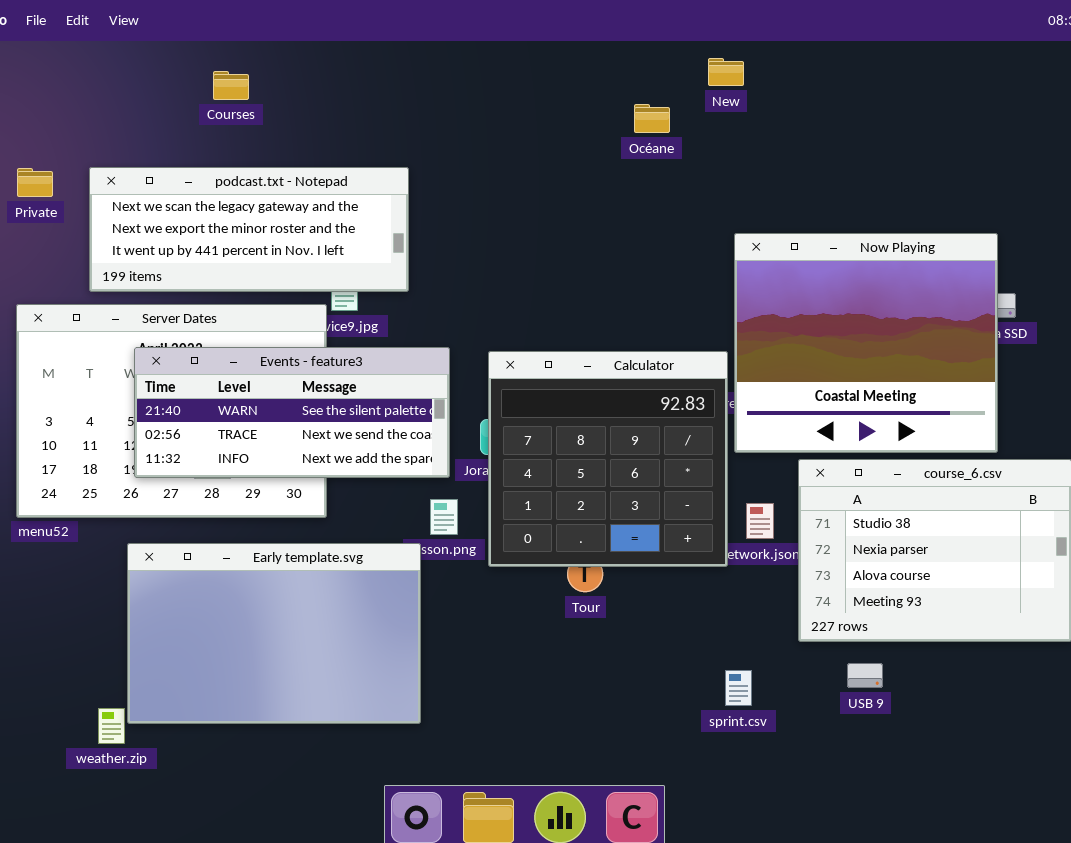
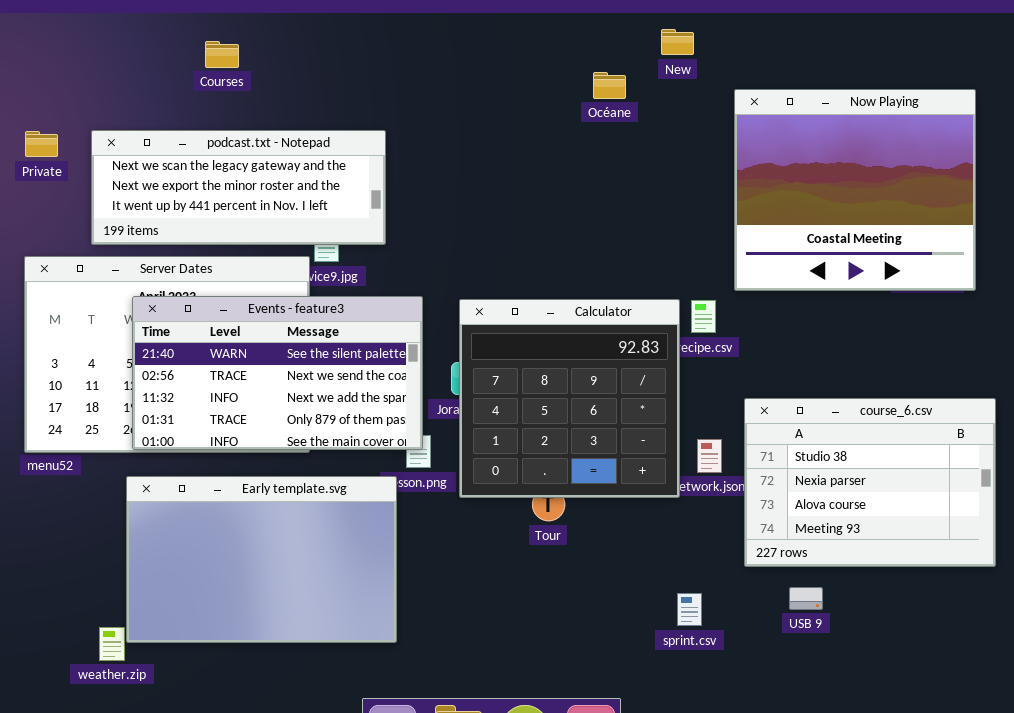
Now Playing: [734,233,998,453] -> [734,89,976,291], moved
Events - feature3: [134,347,450,478] -> [132,296,423,450], resized

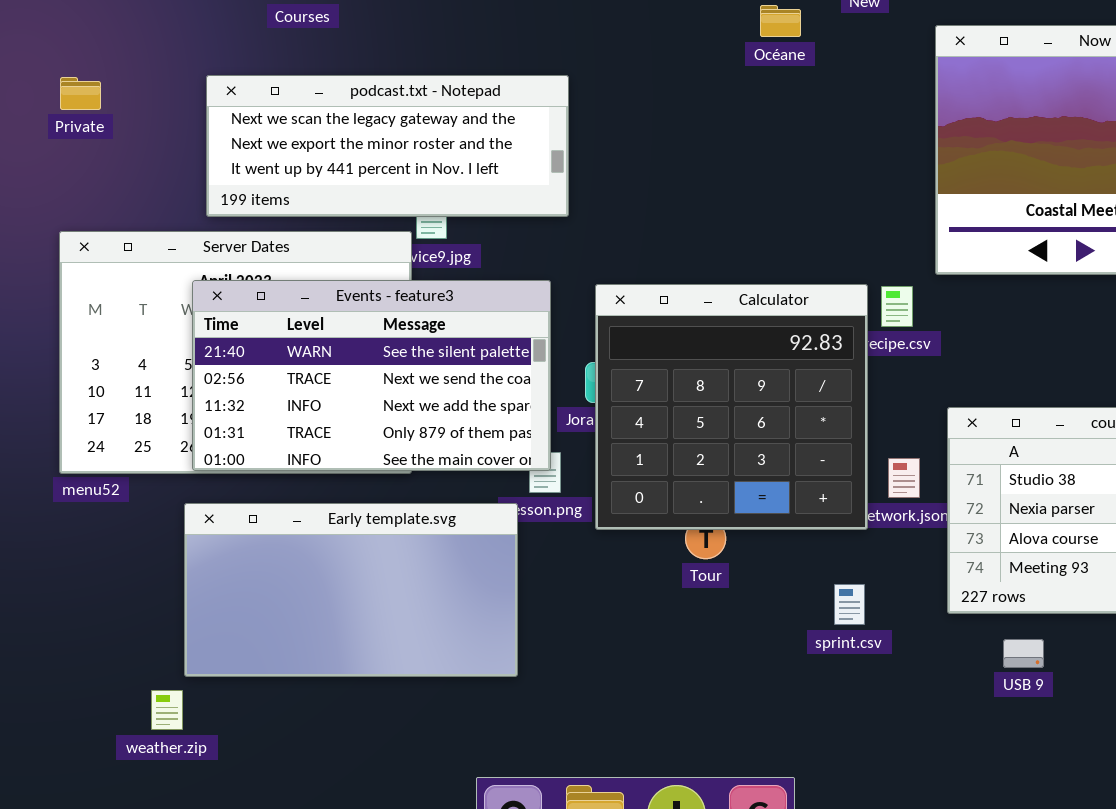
podcast.txt - Notepad: [91,130,386,245] -> [206,75,569,217], moved
Early template.svg: [126,476,397,643] -> [184,503,518,677], resized
sprint.csv: [677,593,702,626] -> [834,584,865,625], moved

